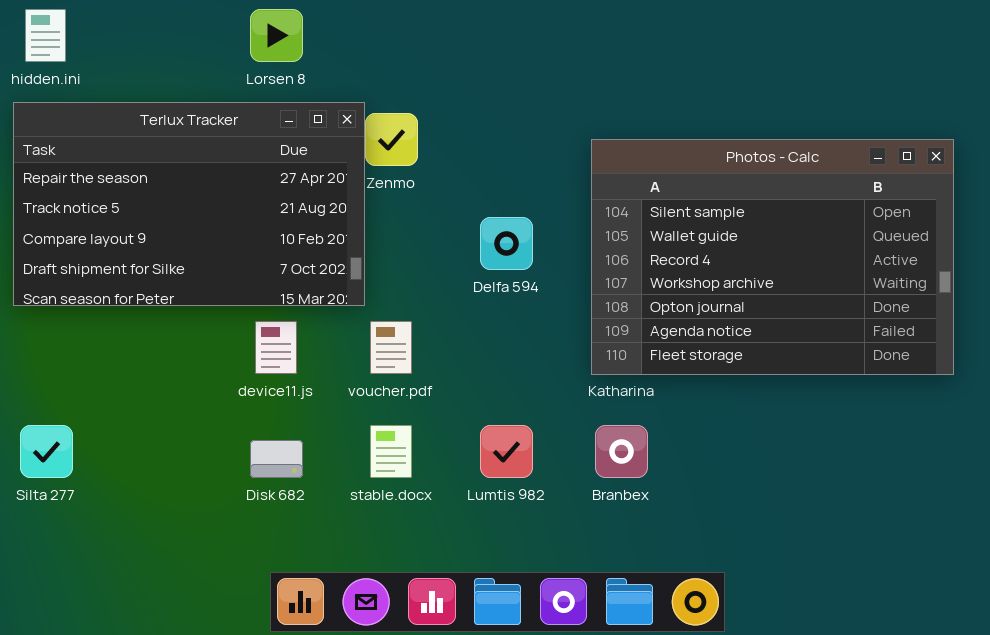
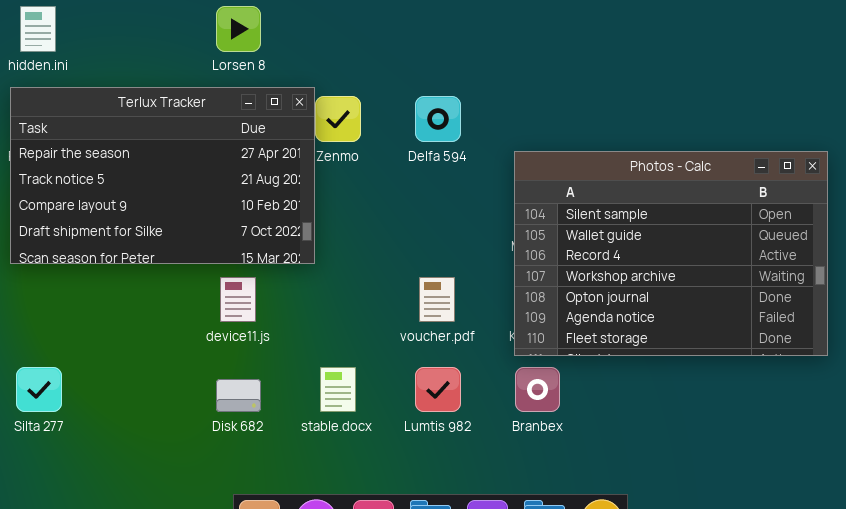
Photos - Calc: [591,139,954,375] -> [514,151,828,356], moved
Delfa 594: [480,217,533,270] -> [415,96,461,142], moved
voucher.pdf: [370,321,412,374] -> [419,277,455,322], moved

